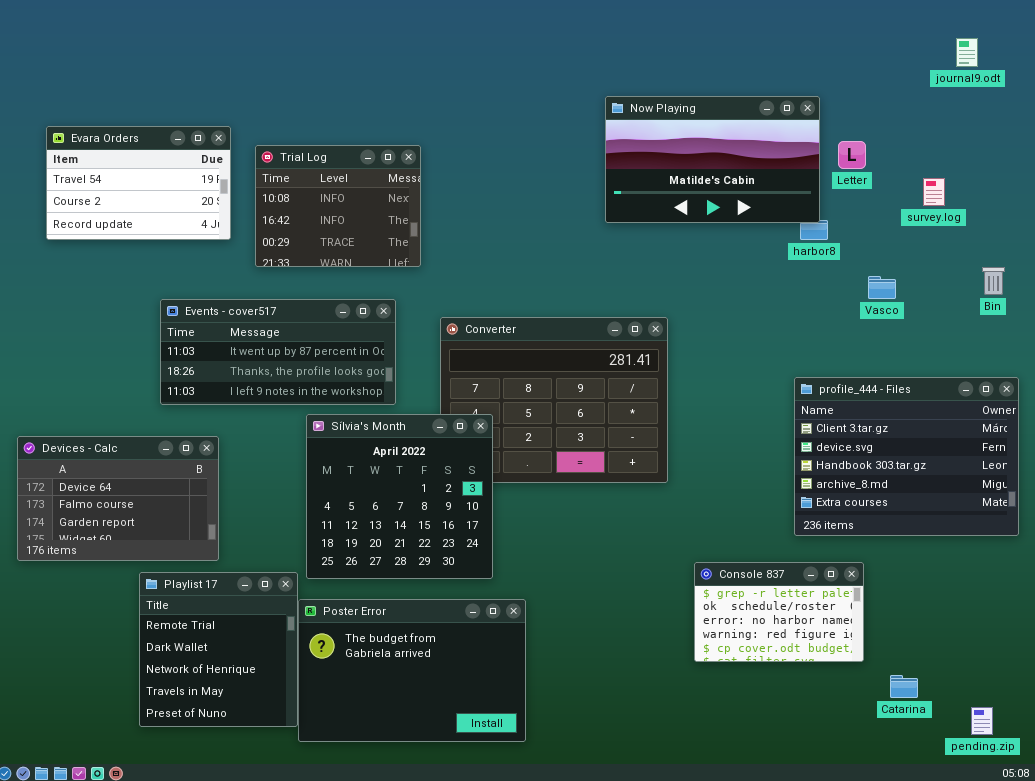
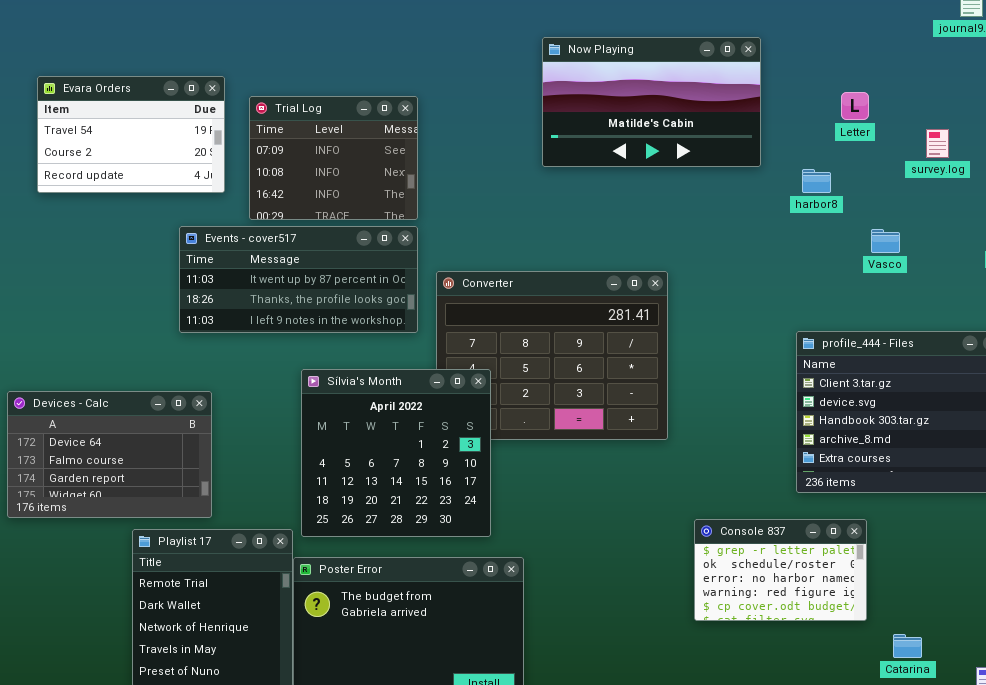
Now Playing: [605,96,820,223] -> [542,37,761,167], moved
Trial Log: [255,145,421,267] -> [249,96,418,220], scrolled up 1 row
Events - cover517: [160,299,396,405] -> [179,226,418,333], moved

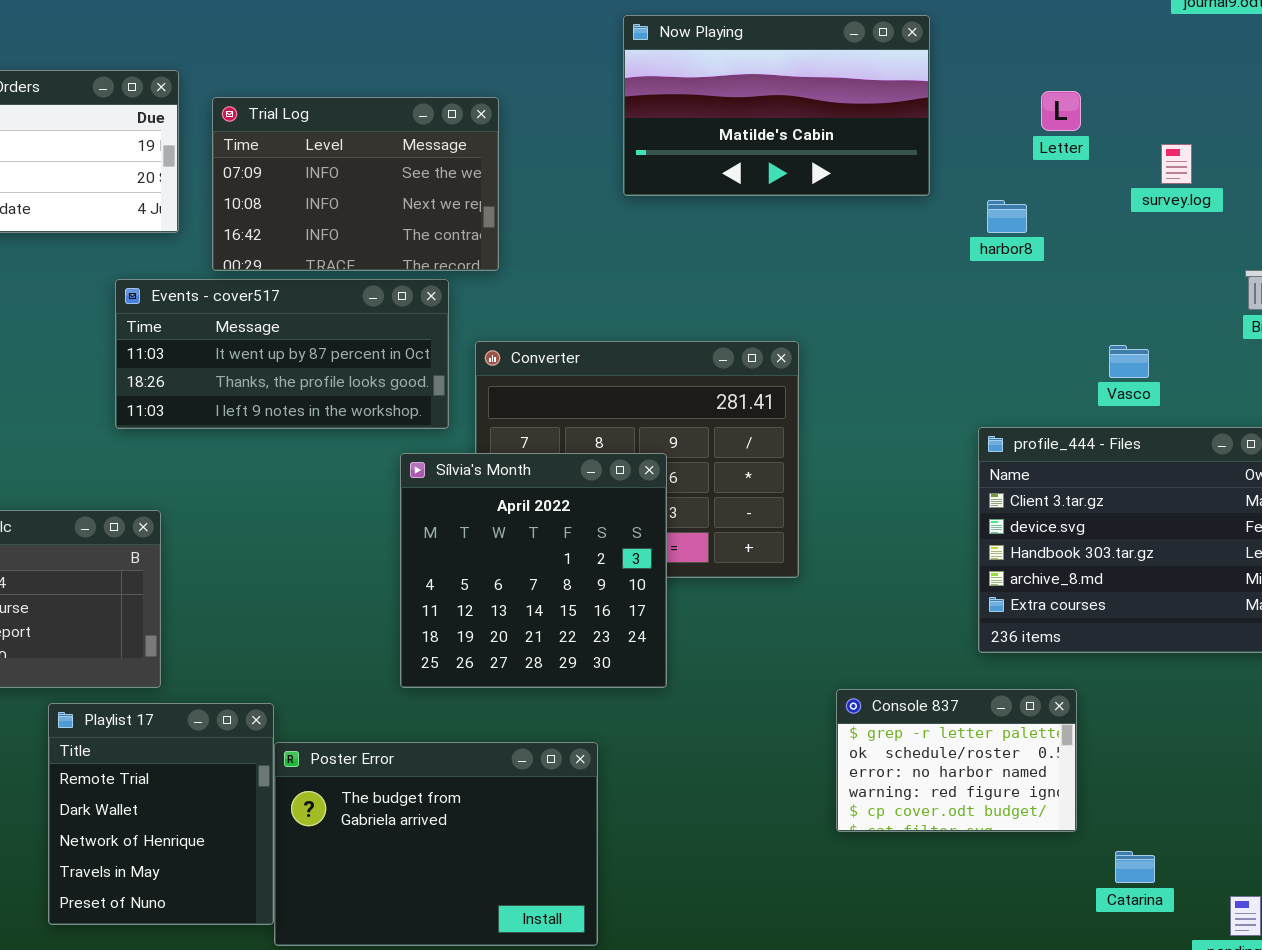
Trial Log: [249,96,418,220] -> [212,97,499,271], resized
Vasco: [871,229,900,253] -> [1109,345,1149,378], moved
Sílvia's Month: [301,369,491,537] -> [400,453,667,688], moved

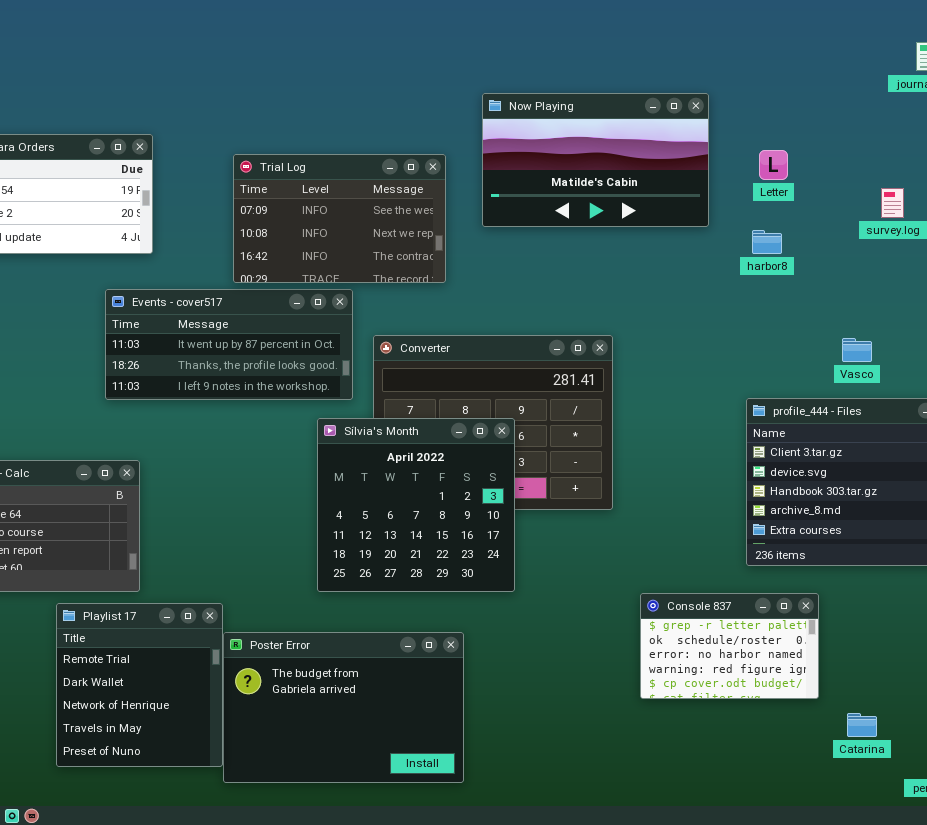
Letter: [1041,91,1081,131] -> [759,150,788,180], moved
Trial Log: [212,97,499,271] -> [233,154,446,283], moved

